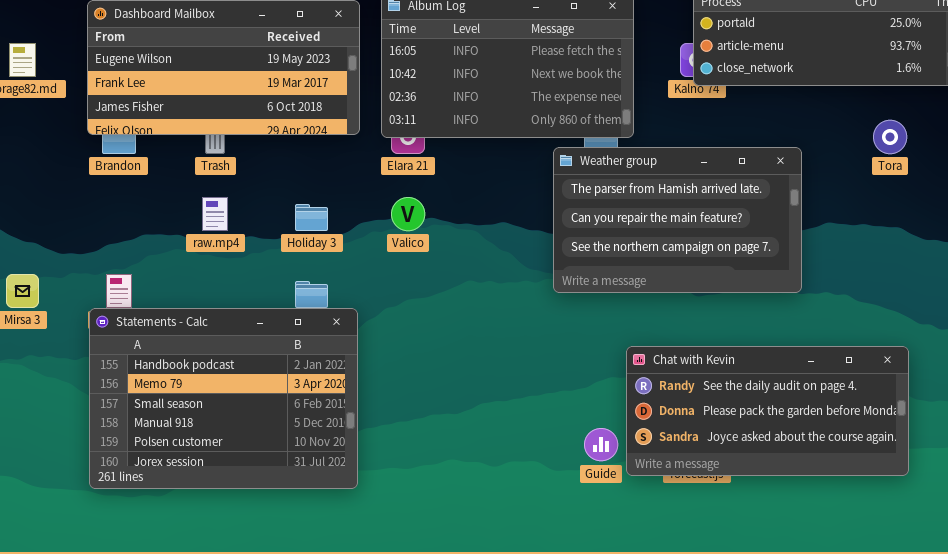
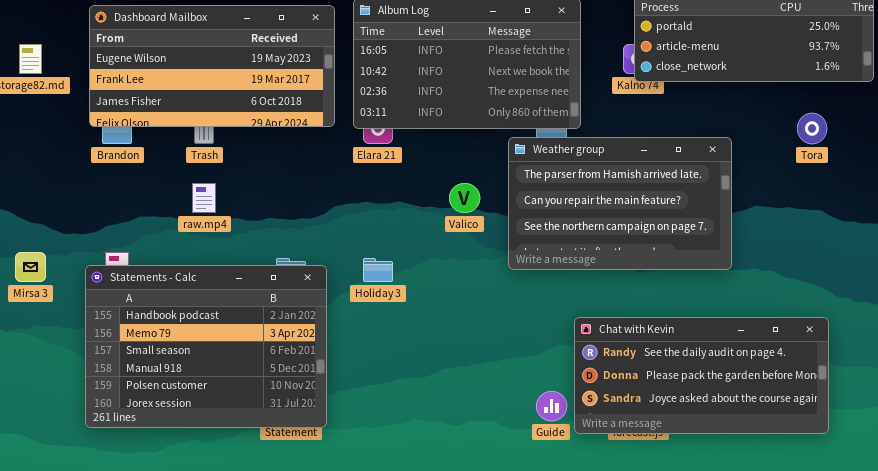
Valico: [391,197,425,231] -> [449,183,480,213], moved
Holiday 3: [295,204,328,231] -> [363,258,393,282], moved
Statements - Calc: [89,308,358,489] -> [85,265,327,428], moved

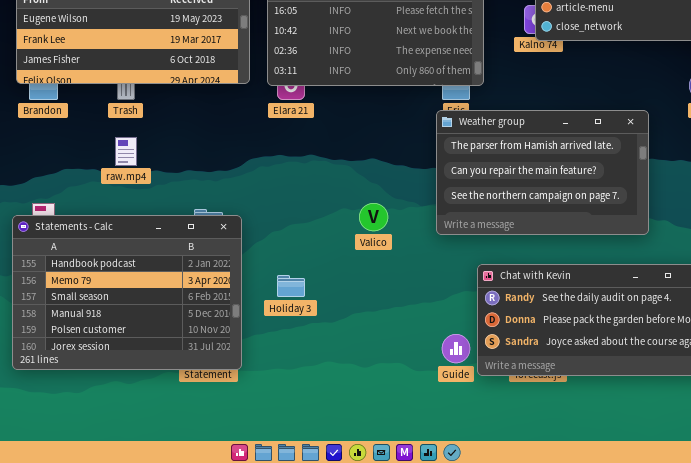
Weather group: [508,137,732,270] -> [436,110,649,235], moved
Valico: [449,183,480,213] -> [359,203,388,231], moved
Holiday 3: [363,258,393,282] -> [277,275,305,297], moved

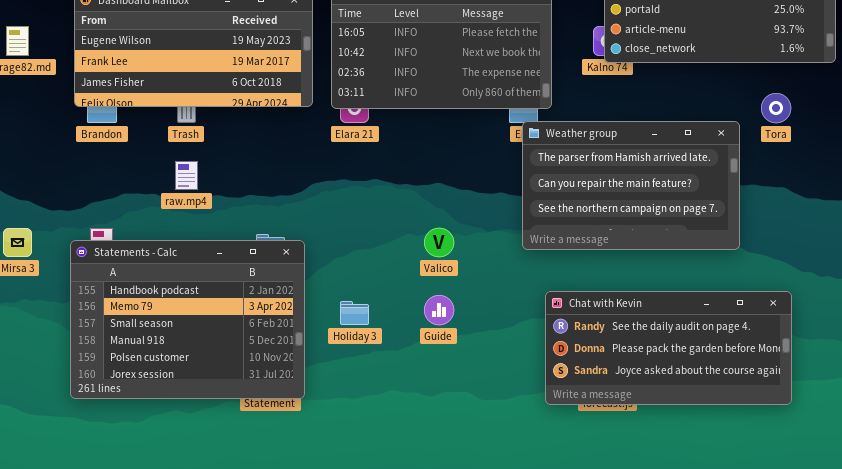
Weather group: [436,110,649,235] -> [522,121,740,250], moved
Guide: [442,334,470,363] -> [424,295,454,325], moved

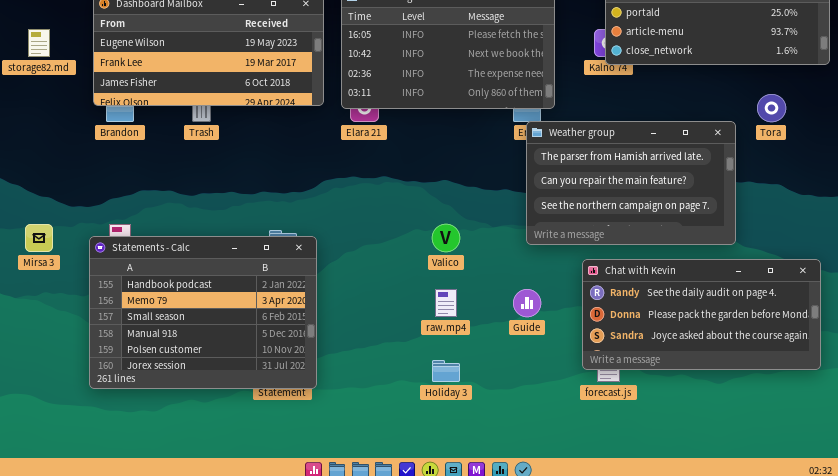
raw.mp4: [175,161,198,190] -> [435,289,457,317], moved
Chat with Kevin: [545,291,792,405] -> [582,259,821,370], moved
Guide: [424,295,454,325] -> [513,289,541,317], moved
Holiday 3: [340,301,369,325] -> [432,360,460,382], moved

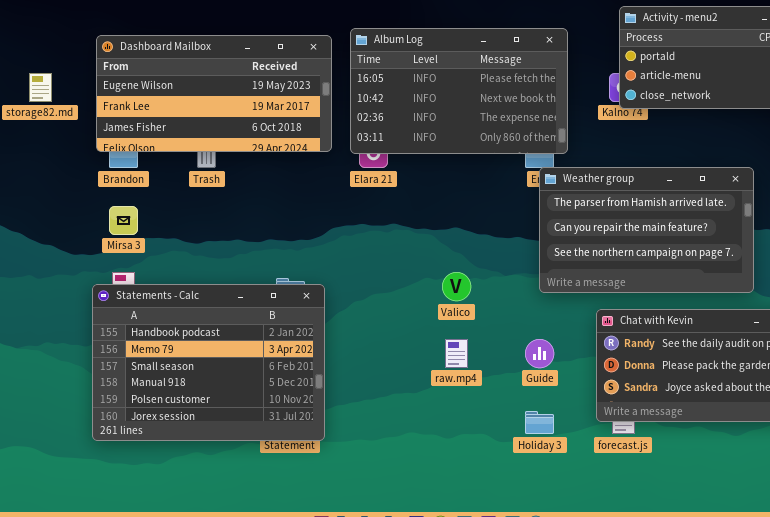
Mirsa 3: [25,224,53,252] -> [109,206,138,235], moved
Holiday 3: [432,360,460,382] -> [525,411,554,434], moved

